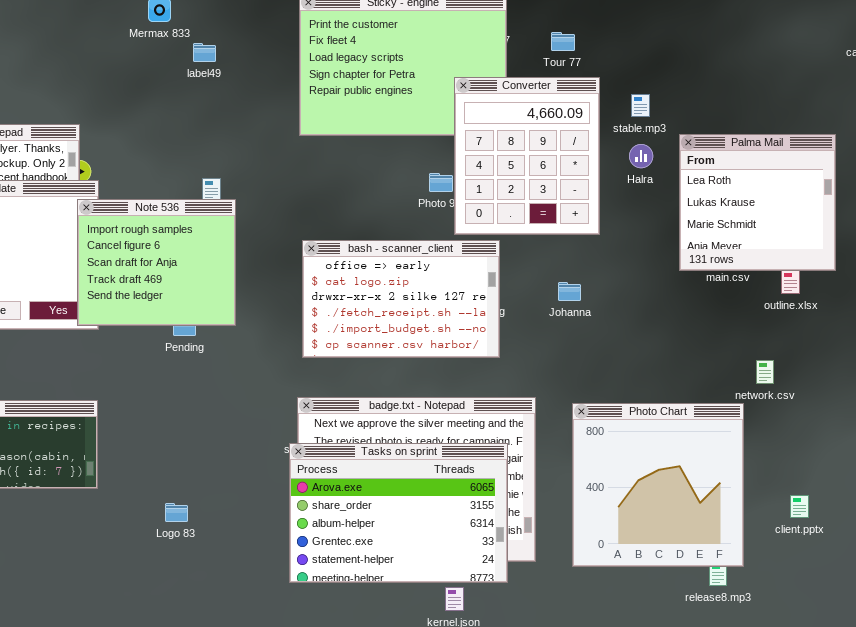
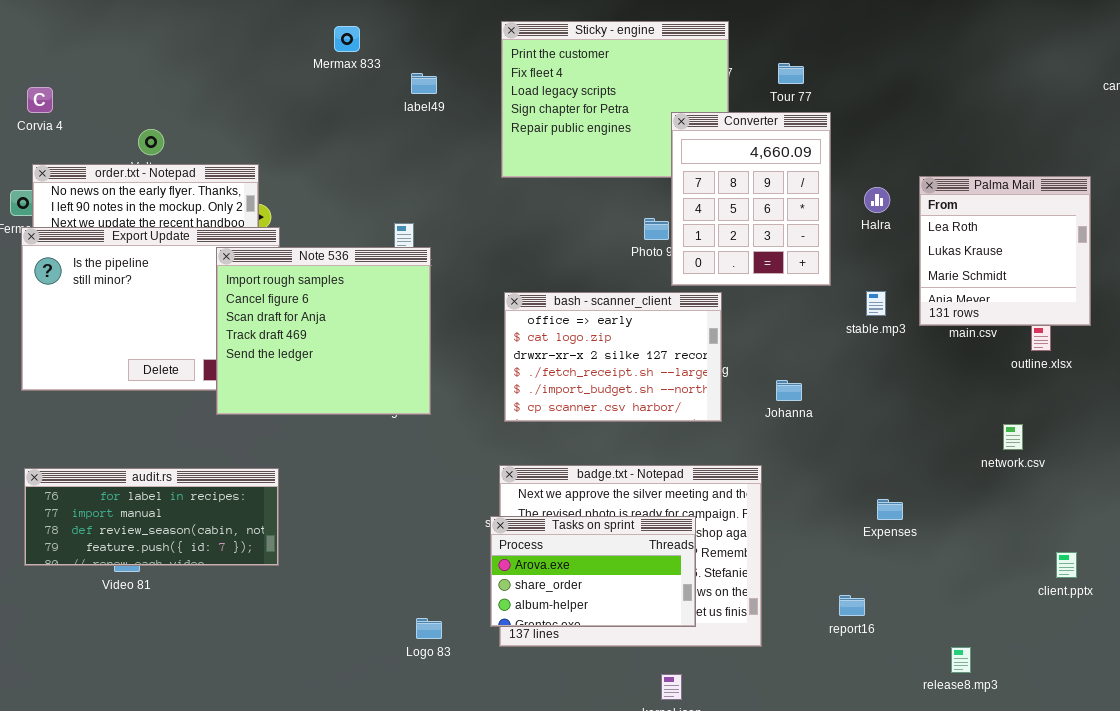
label49: [193,43,216,62] -> [411,73,437,94], moved
stable.mp3: [631,94,650,117] -> [866,291,886,316], moved
Note 536: [77,199,236,326] -> [216,247,431,415], resized
Johanna: [558,282,581,301] -> [776,380,802,401], moved
Photo Chart: [572,403,744,567] -> none, closed
Tasks on sprint: [289,443,508,583] -> [490,516,696,627], resized
client.pptx: [790,495,809,518] -> [1056,552,1077,578], moved
Logo 83: [165,503,188,522] -> [416,618,442,639], moved

